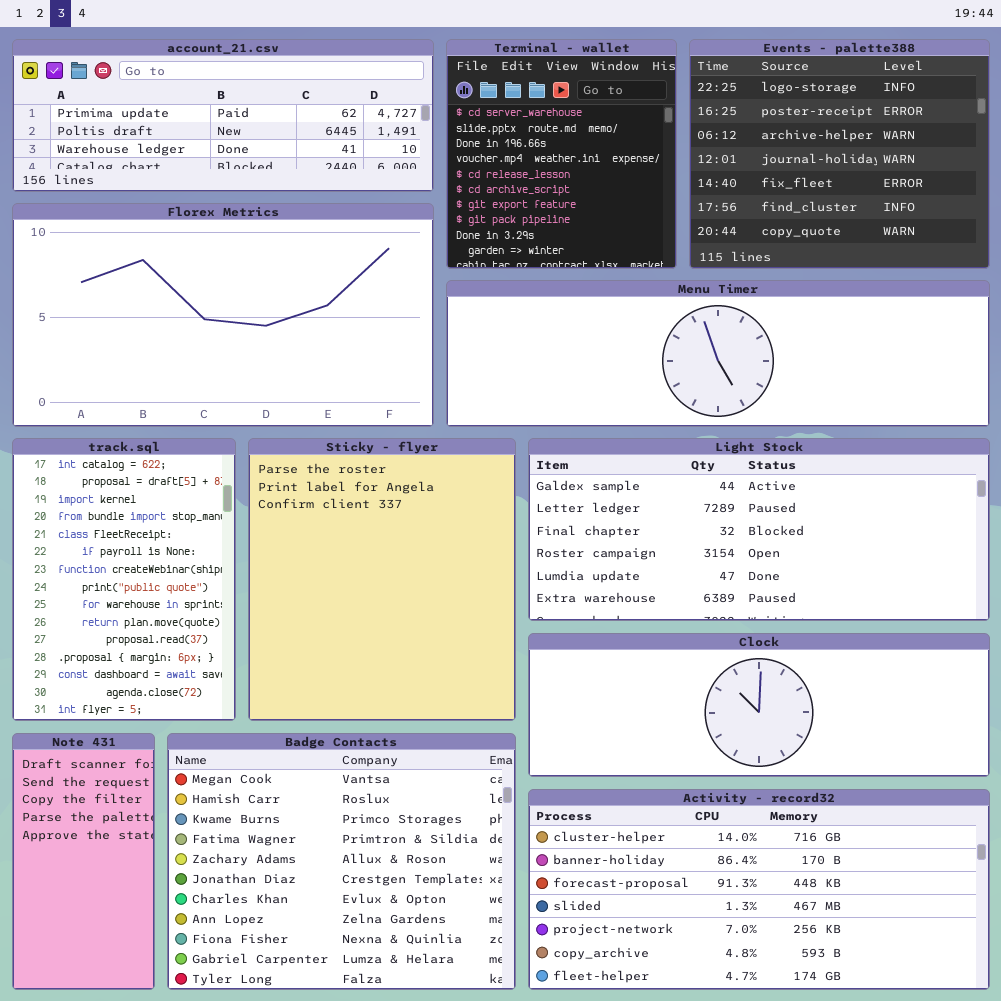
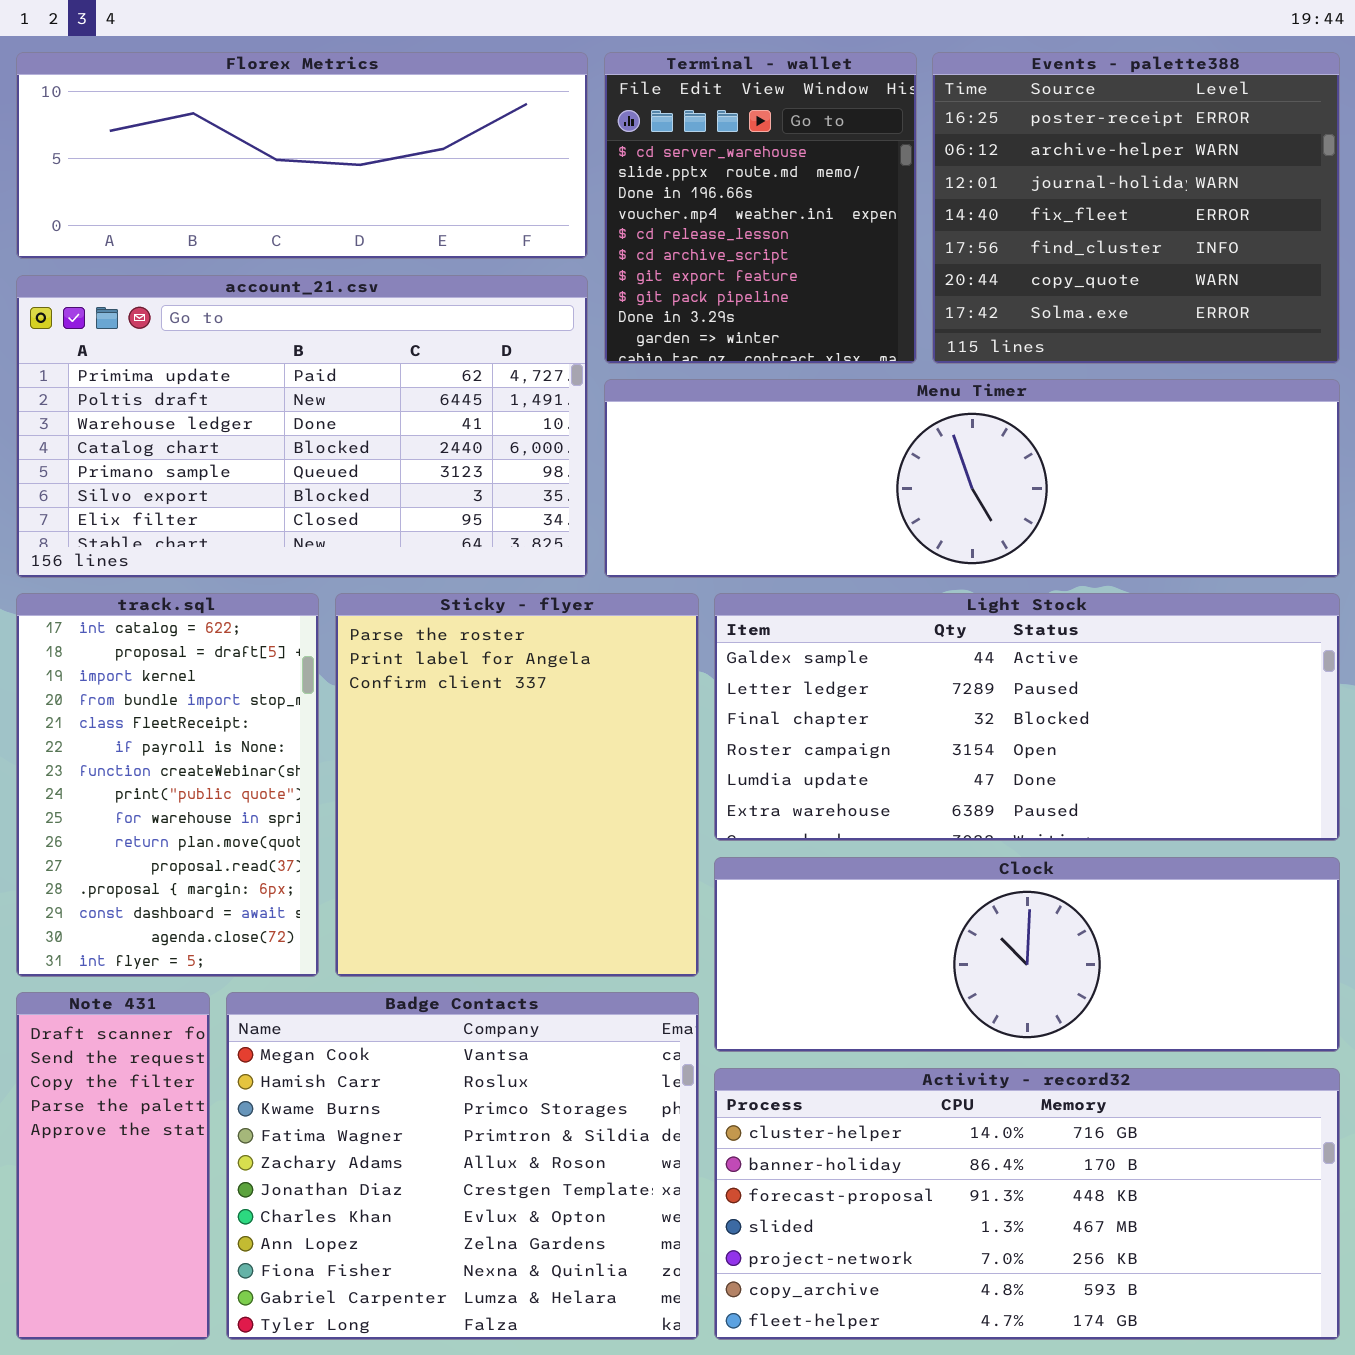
account_21.csv: [12,39,434,192] -> [16,275,588,578], moved, resized
Events - palette388: [689,39,990,269] -> [932,52,1340,364], scrolled down 1 row
Florex Metrics: [12,203,434,427] -> [16,52,588,259], moved, resized

